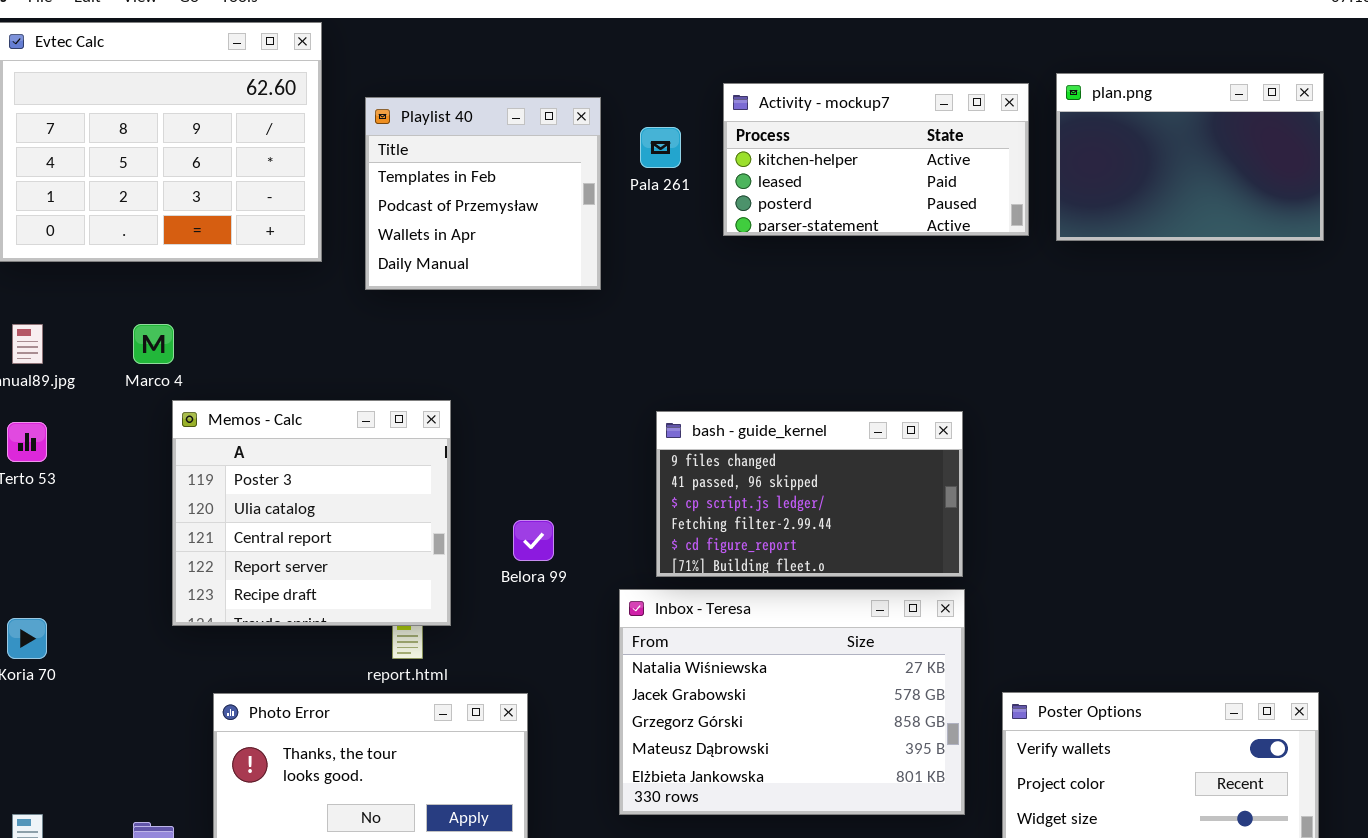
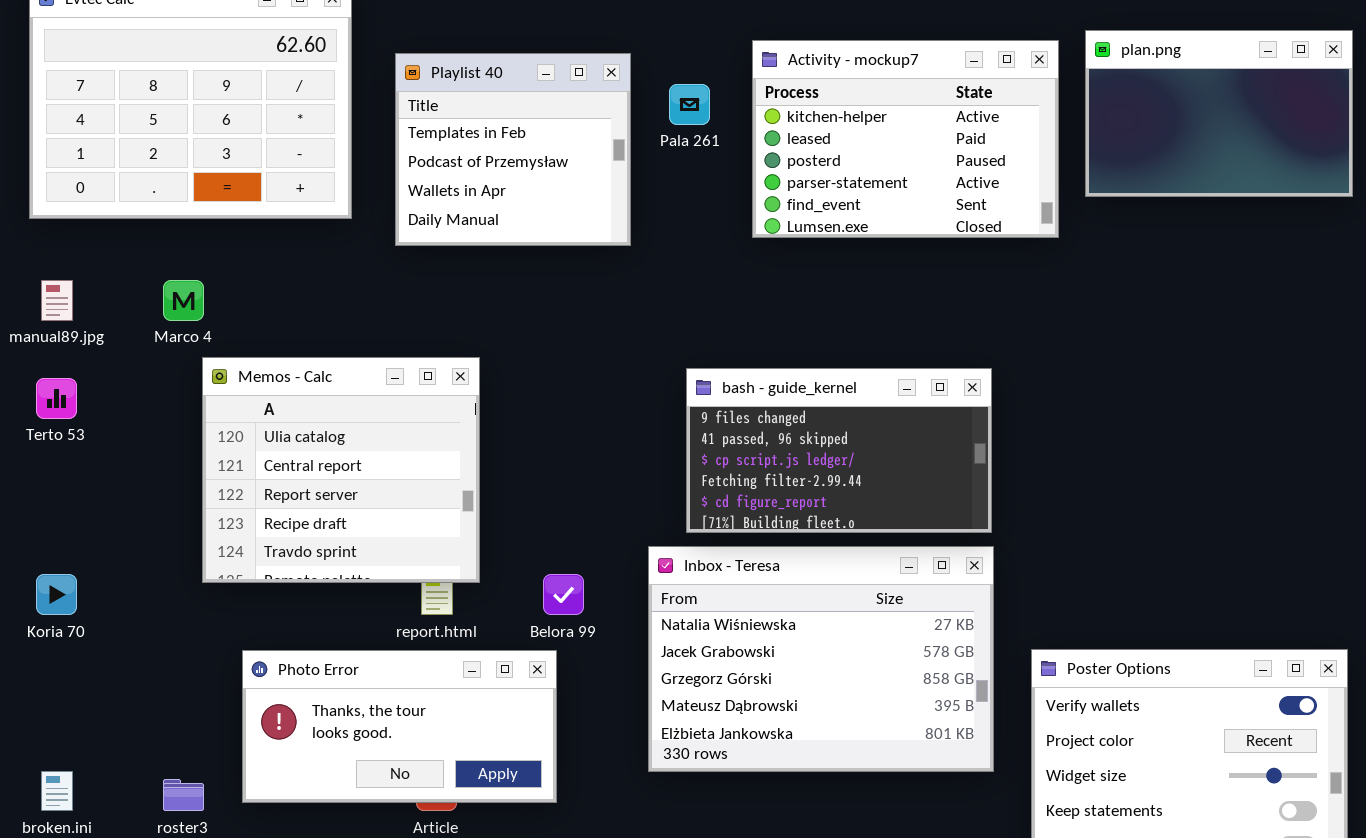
Activity - mockup7: [723,83,1029,236] -> [752,40,1059,238], resized
Memos - Calc: [172,400,451,626] -> [202,357,480,583], scrolled down 1 row
Belora 99: [513,520,554,561] -> [543,574,584,615], moved

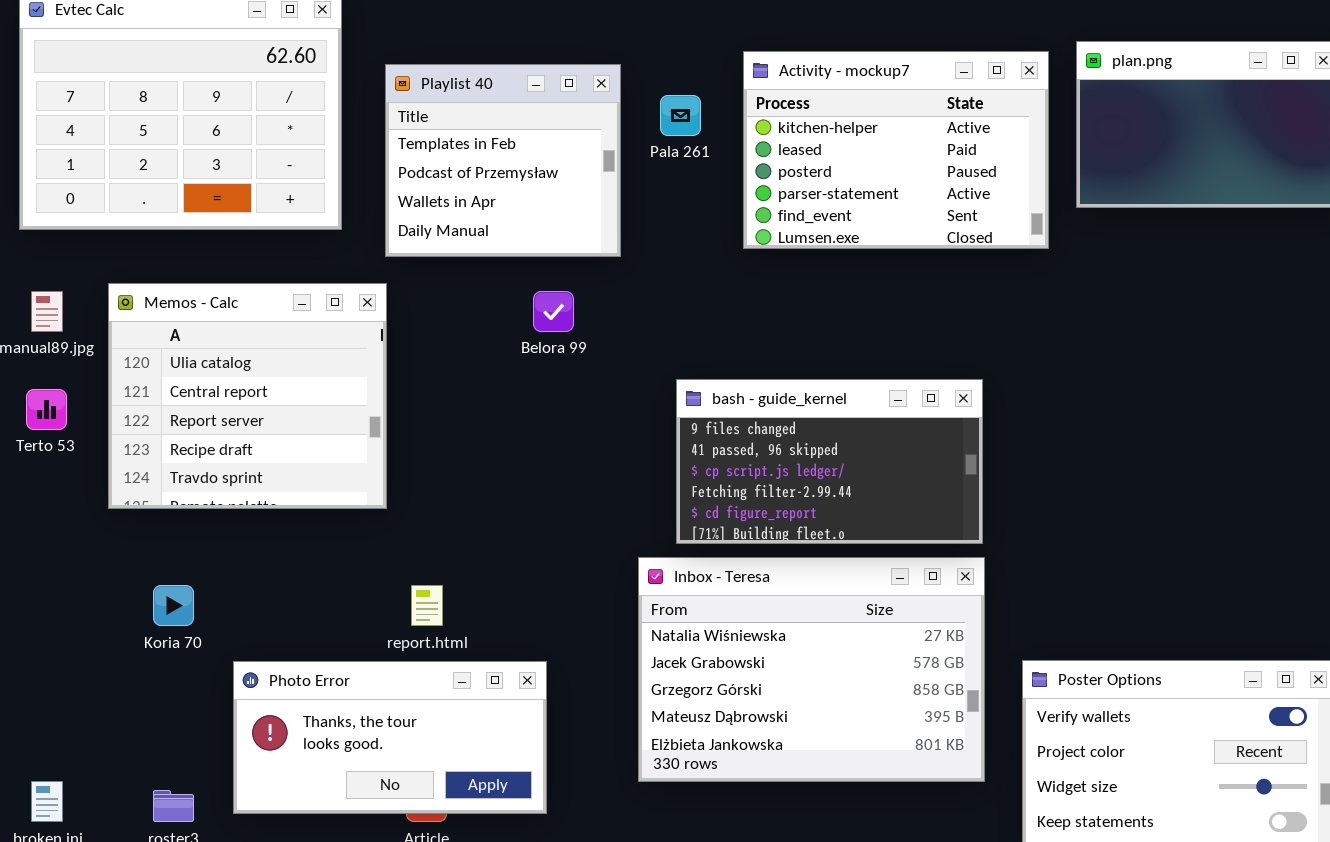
Memos - Calc: [202,357,480,583] -> [108,283,387,509], moved
Koria 70: [36,574,77,615] -> [153,585,194,626], moved
Belora 99: [543,574,584,615] -> [533,291,574,332], moved

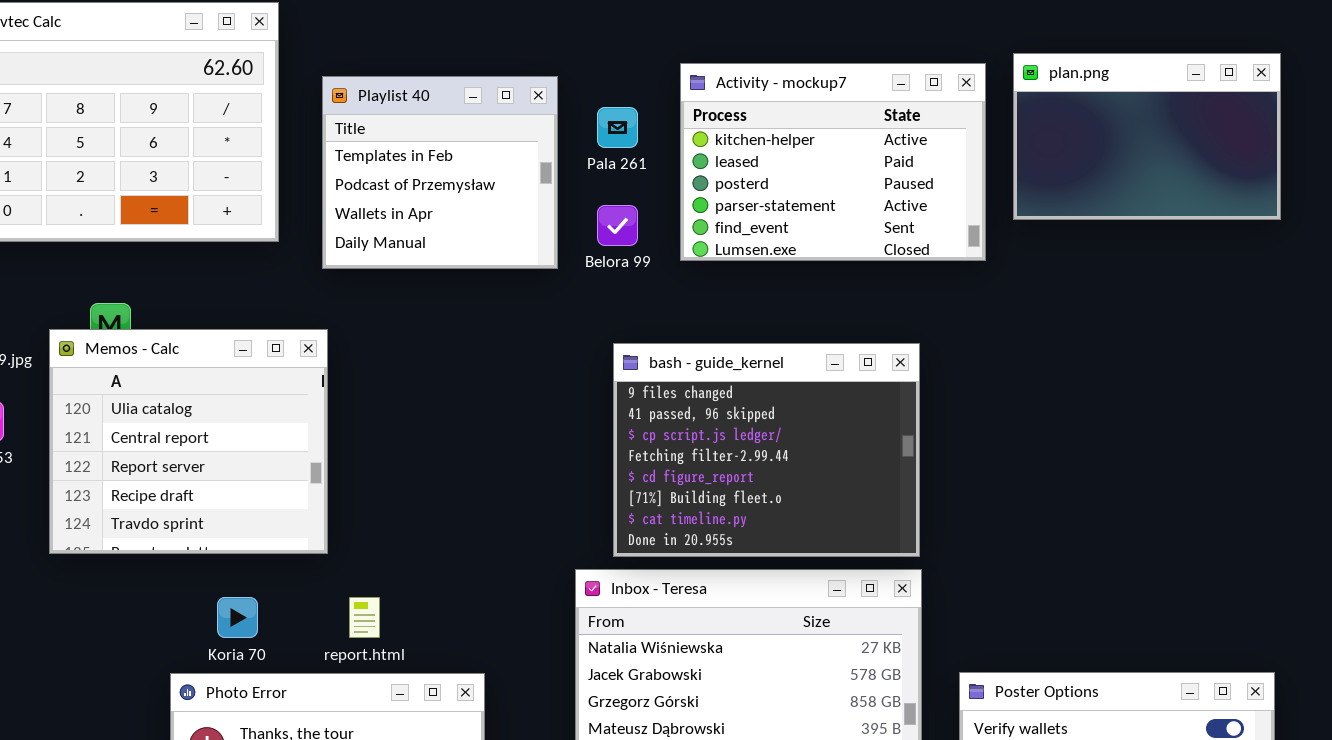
Memos - Calc: [108,283,387,509] -> [49,329,328,554], moved
Belora 99: [533,291,574,332] -> [597,205,638,246], moved
bash - guide_kernel: [676,379,983,544] -> [613,343,920,557], resized
Koria 70: [153,585,194,626] -> [217,597,258,638], moved

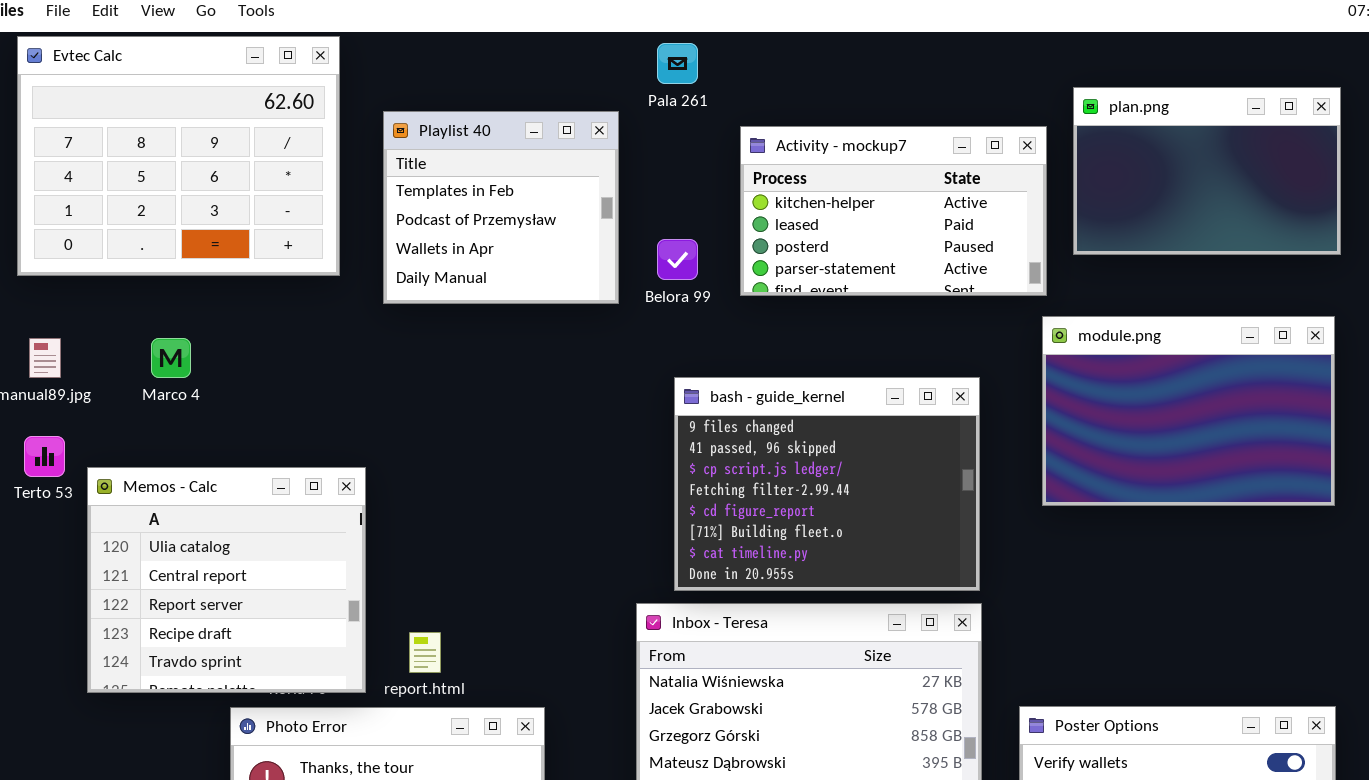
Activity - mockup7: [680,63,986,261] -> [740,126,1047,296], resized
Pala 261: [597,107,638,148] -> [657,43,698,84], moved
module.png: none -> [1042,316,1335,506], opened
Memos - Calc: [49,329,328,554] -> [87,467,366,693], moved

